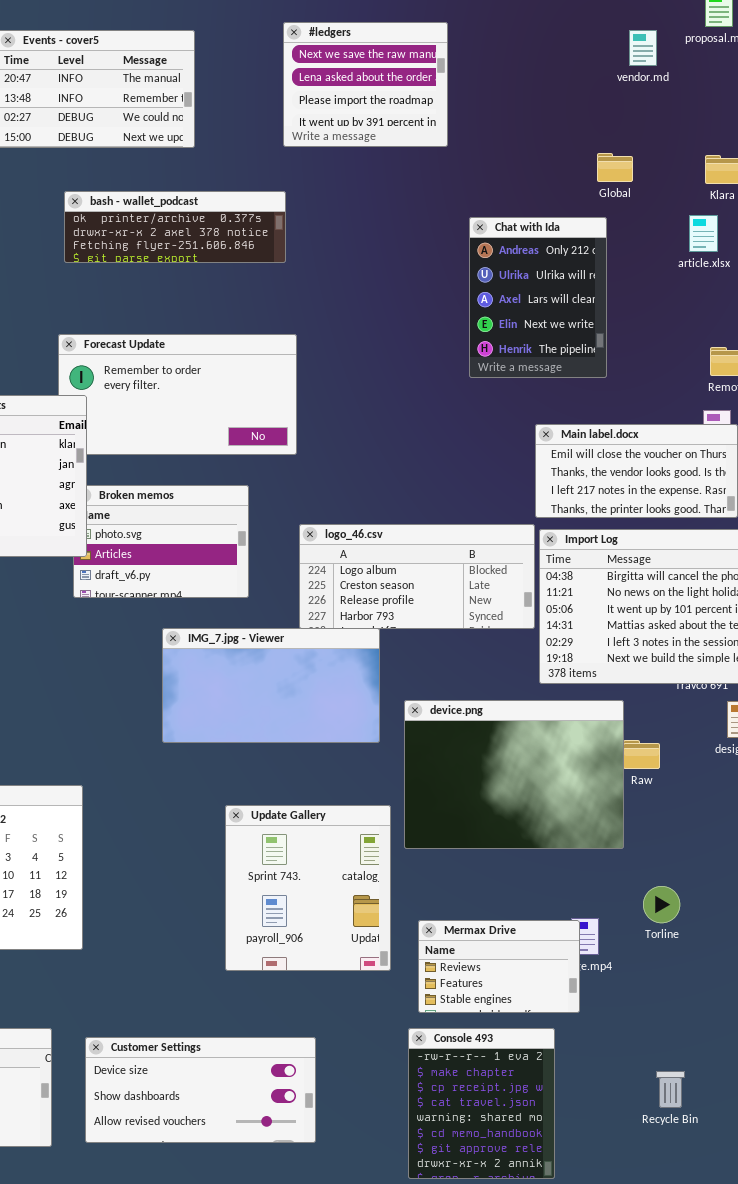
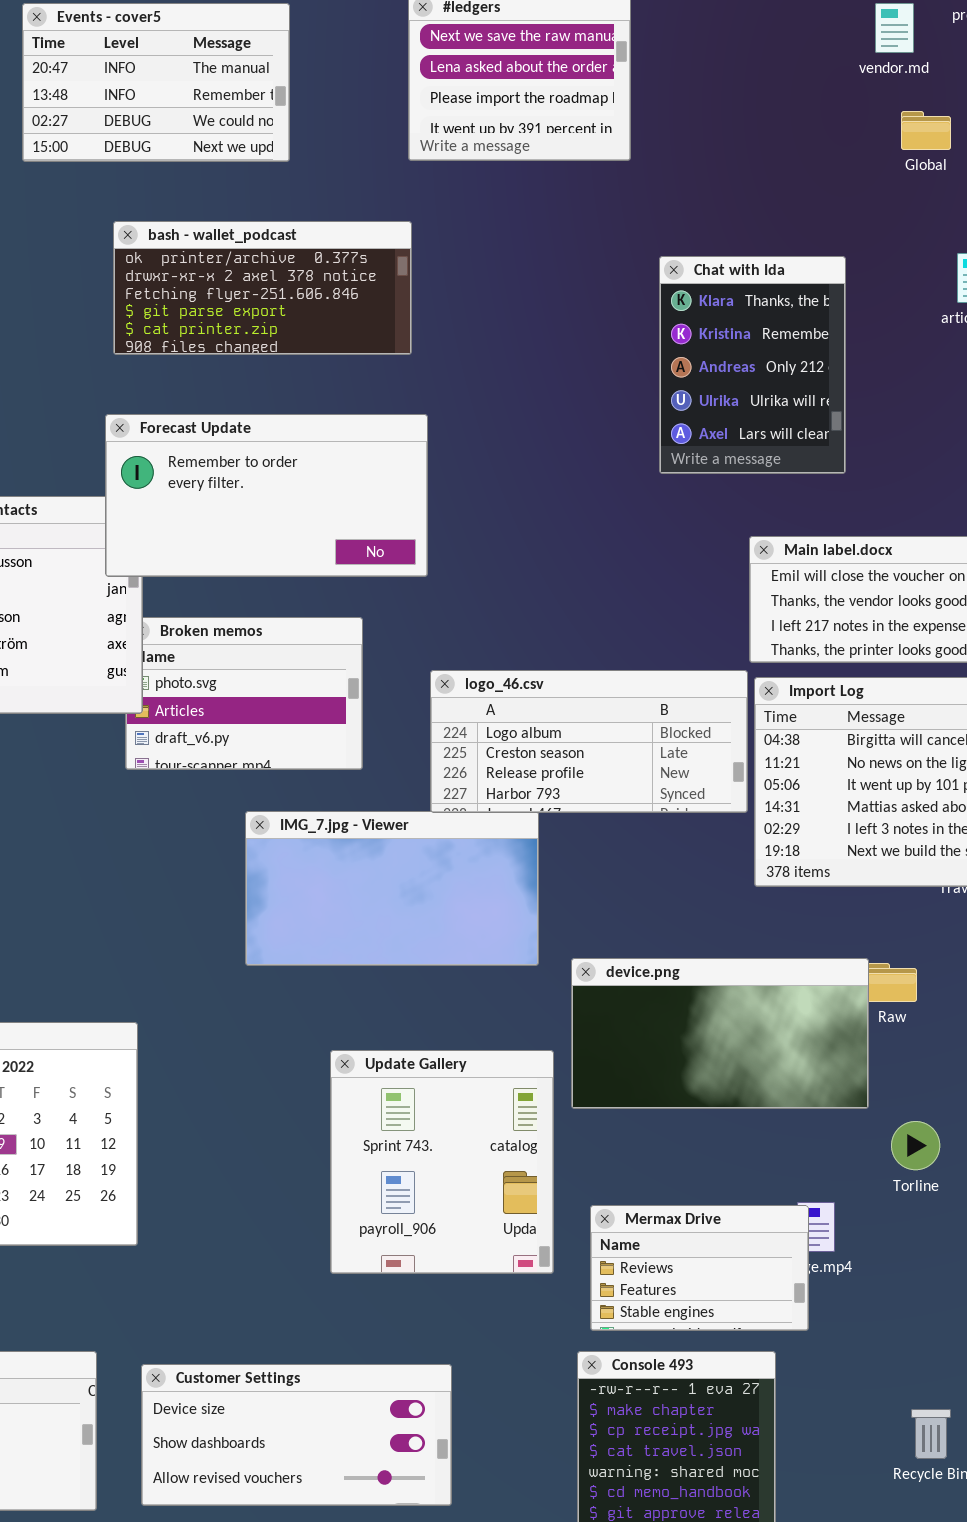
Global: [597,153,633,182] -> [901,111,951,150], moved
bash - wallet_podcast: [64,191,286,263] -> [113,221,412,355], resized
Chat with Ida: [469,217,607,378] -> [659,256,846,474], scrolled up 2 rows
Forecast Update: [58,334,297,455] -> [105,414,428,577], raised
device.png: [404,700,624,849] -> [571,958,869,1109], resized
Torline: [643,886,680,923] -> [891,1121,940,1170], moved

